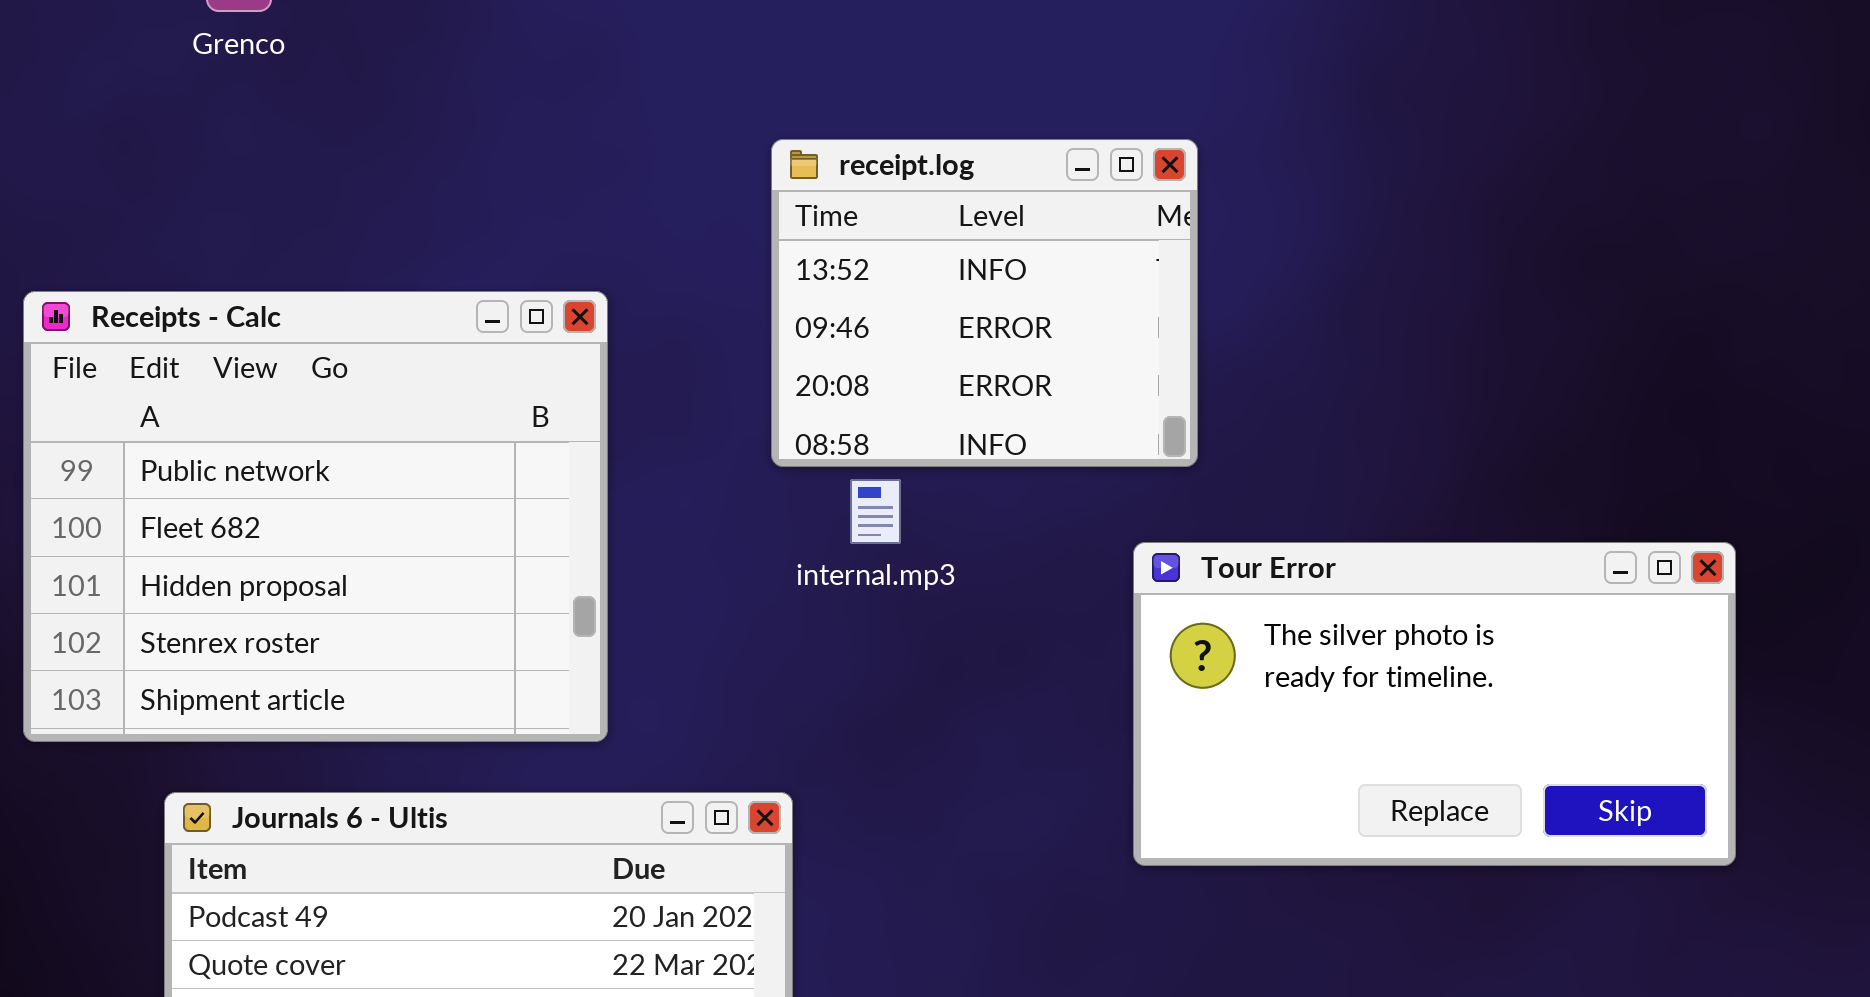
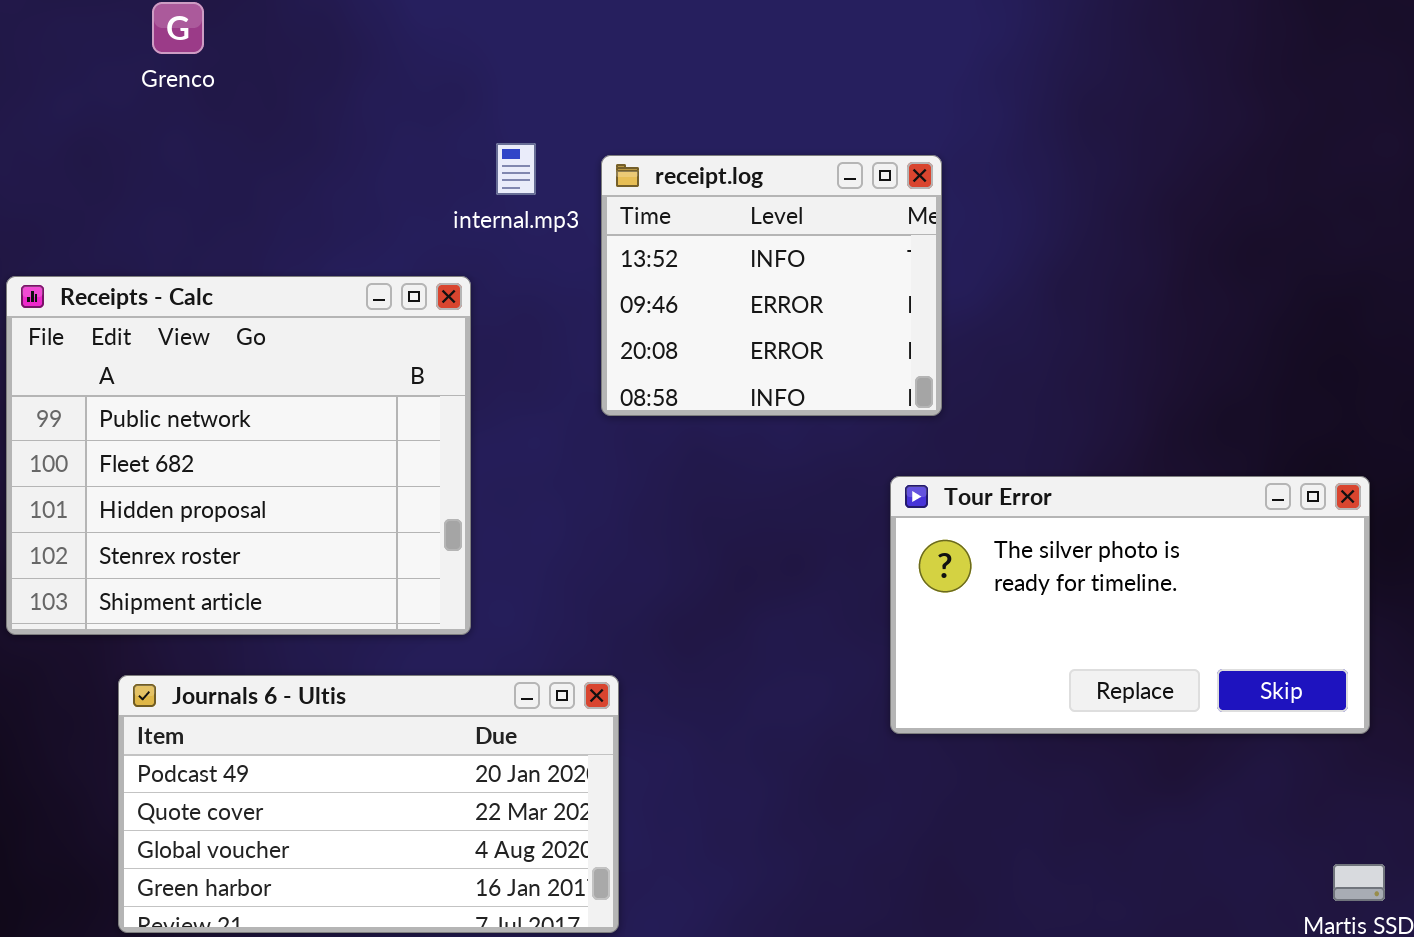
internal.mp3: [850,479,901,544] -> [496,143,536,195], moved

